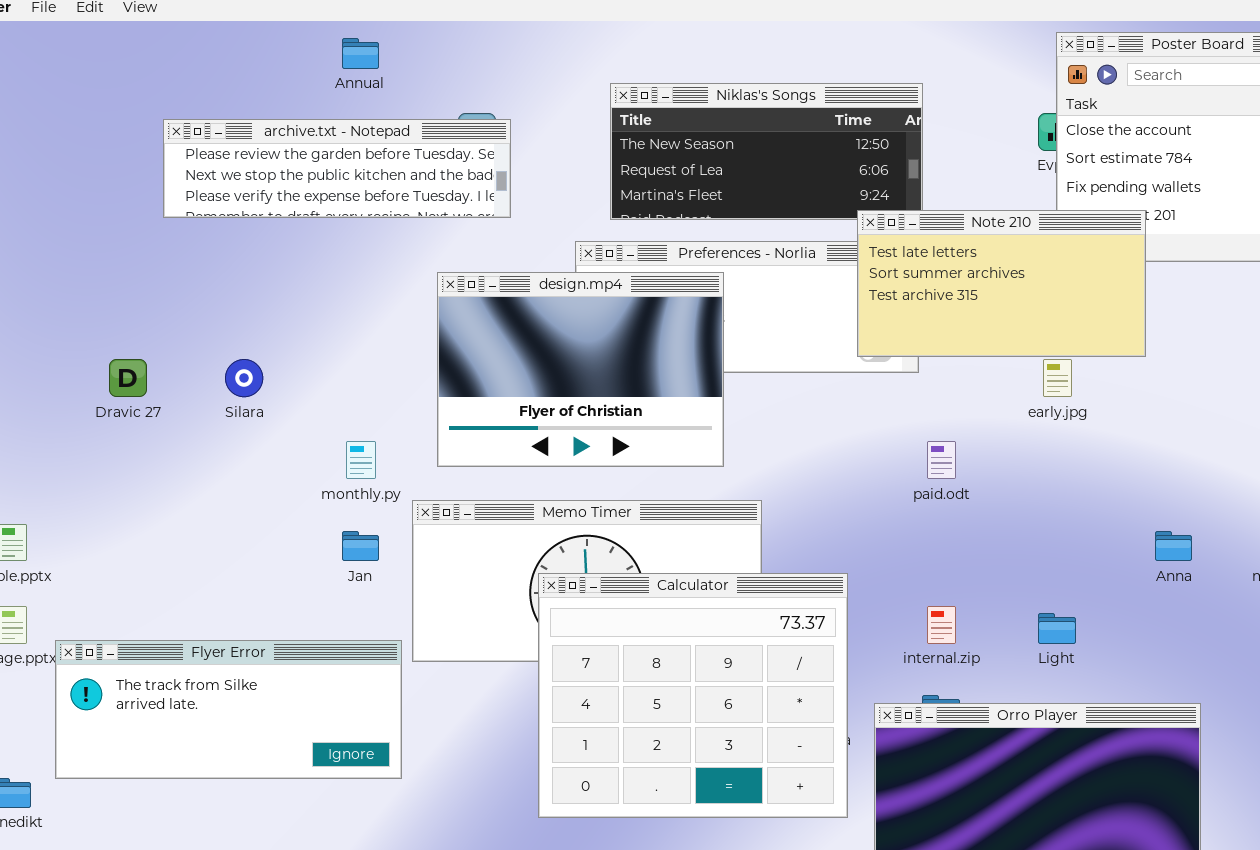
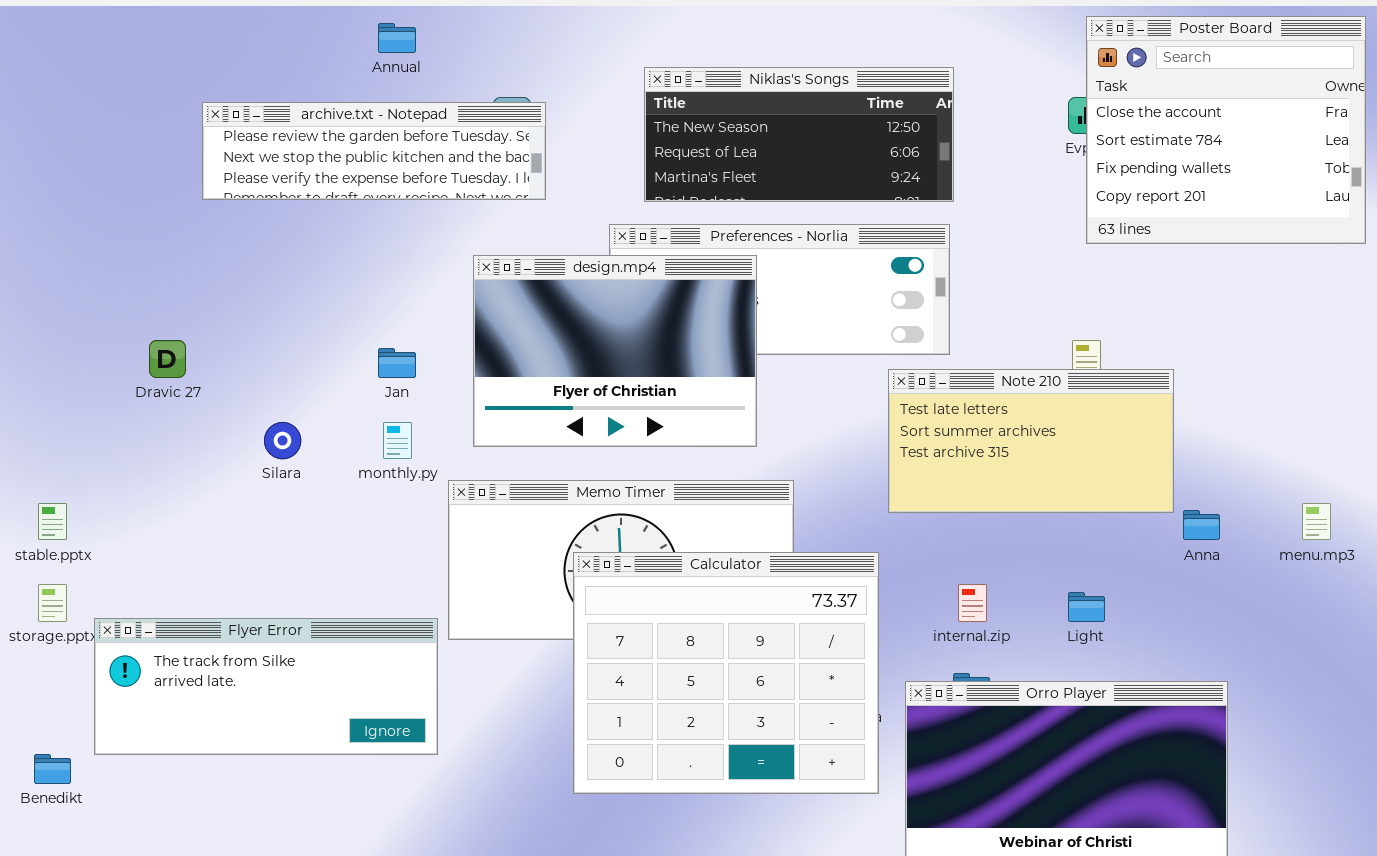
Note 210: [857,210,1146,357] -> [888,369,1174,513], moved
Silara: [225,359,263,397] -> [264,422,301,459], moved
Jan: [342,531,379,561] -> [378,348,416,378], moved

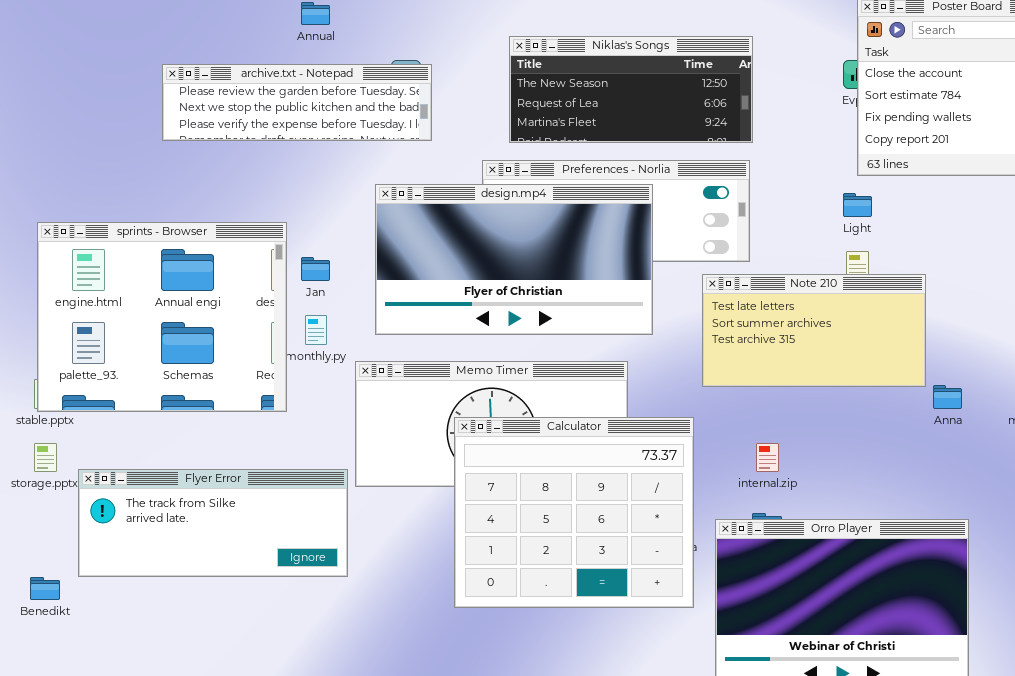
design.mp4: [473,255,757,447] -> [375,184,653,335], resized
sprints - Browser: none -> [37,222,287,412], opened
Light: [1068,592,1105,622] -> [843,193,872,217], moved

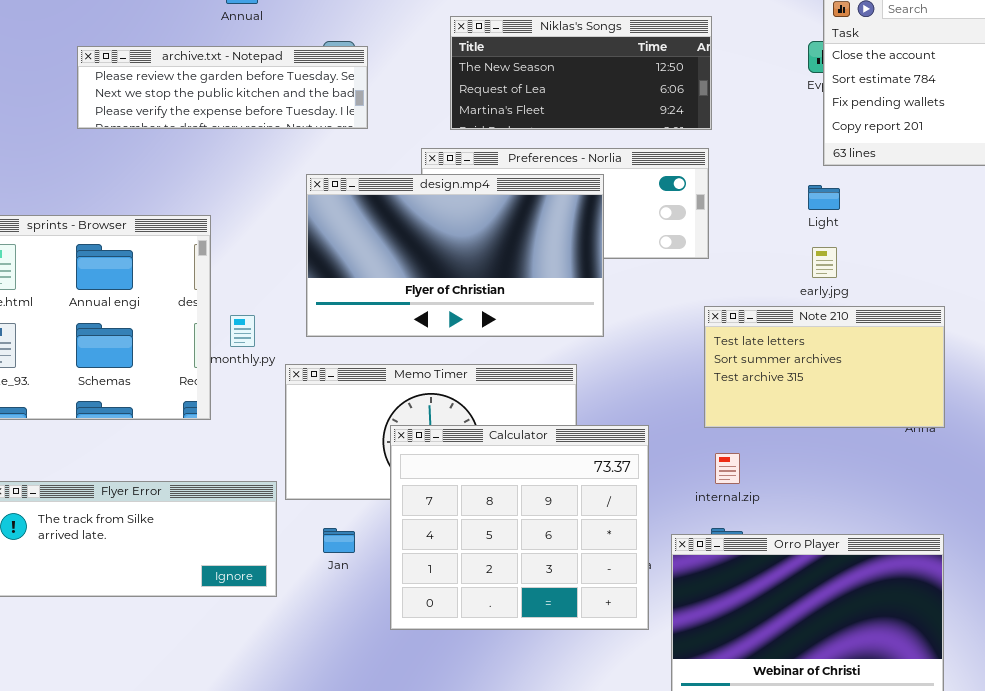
Jan: [301,257,330,281] -> [323,528,355,553], moved
Note 210: [702,274,926,387] -> [704,306,945,428], moved

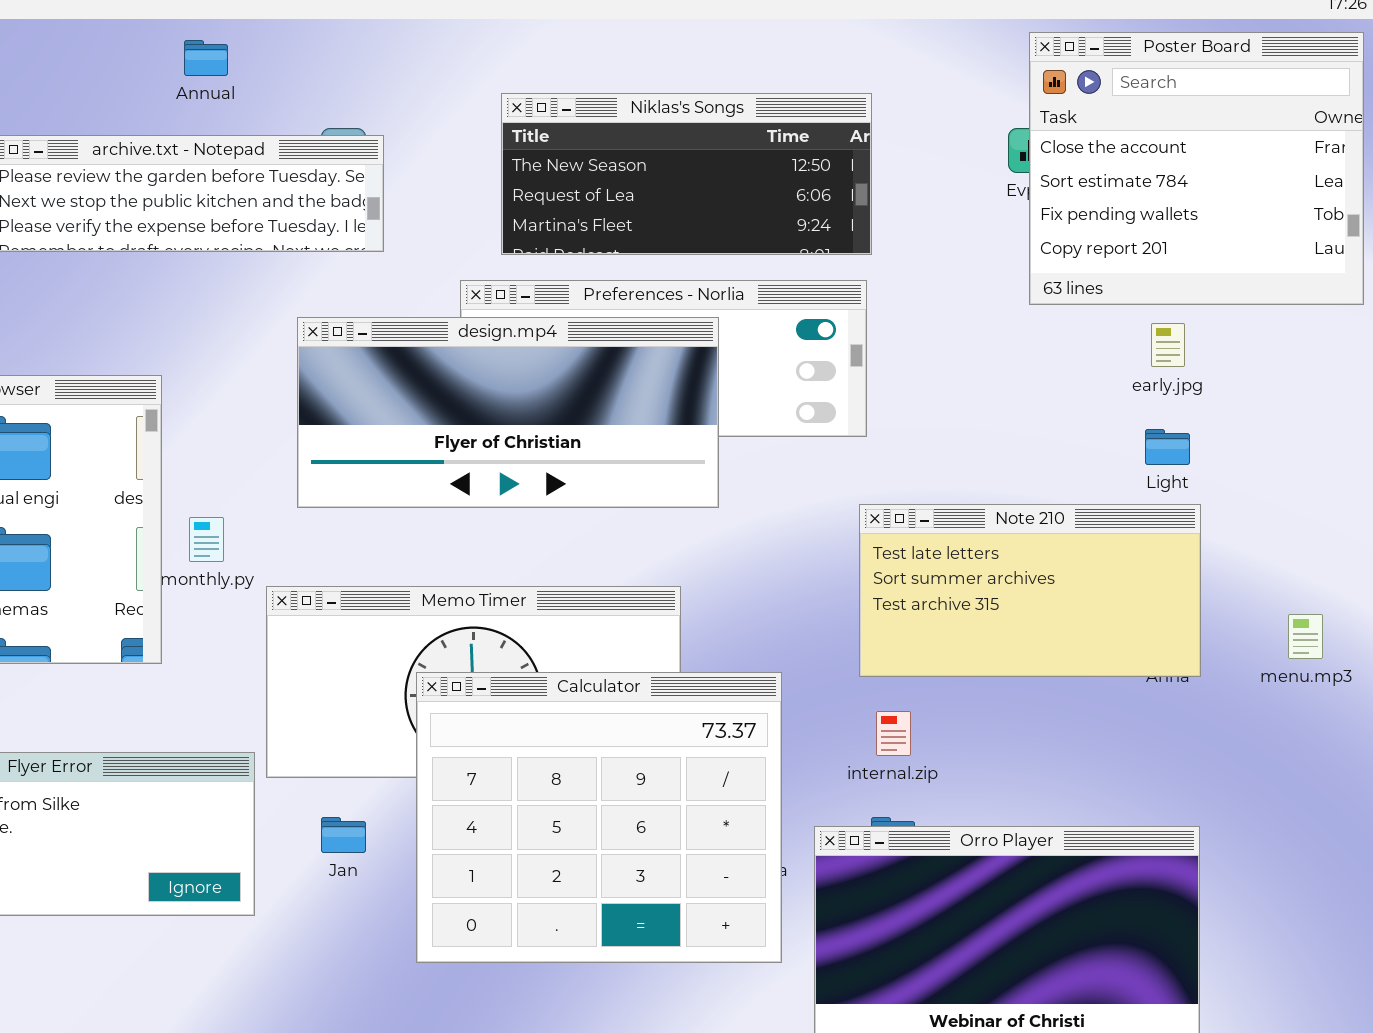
design.mp4: [306,174,604,337] -> [297,317,719,508], resized
Light: [808,185,840,210] -> [1145,429,1190,465], moved
early.jpg: [812,247,837,278] -> [1151,323,1185,367], moved

